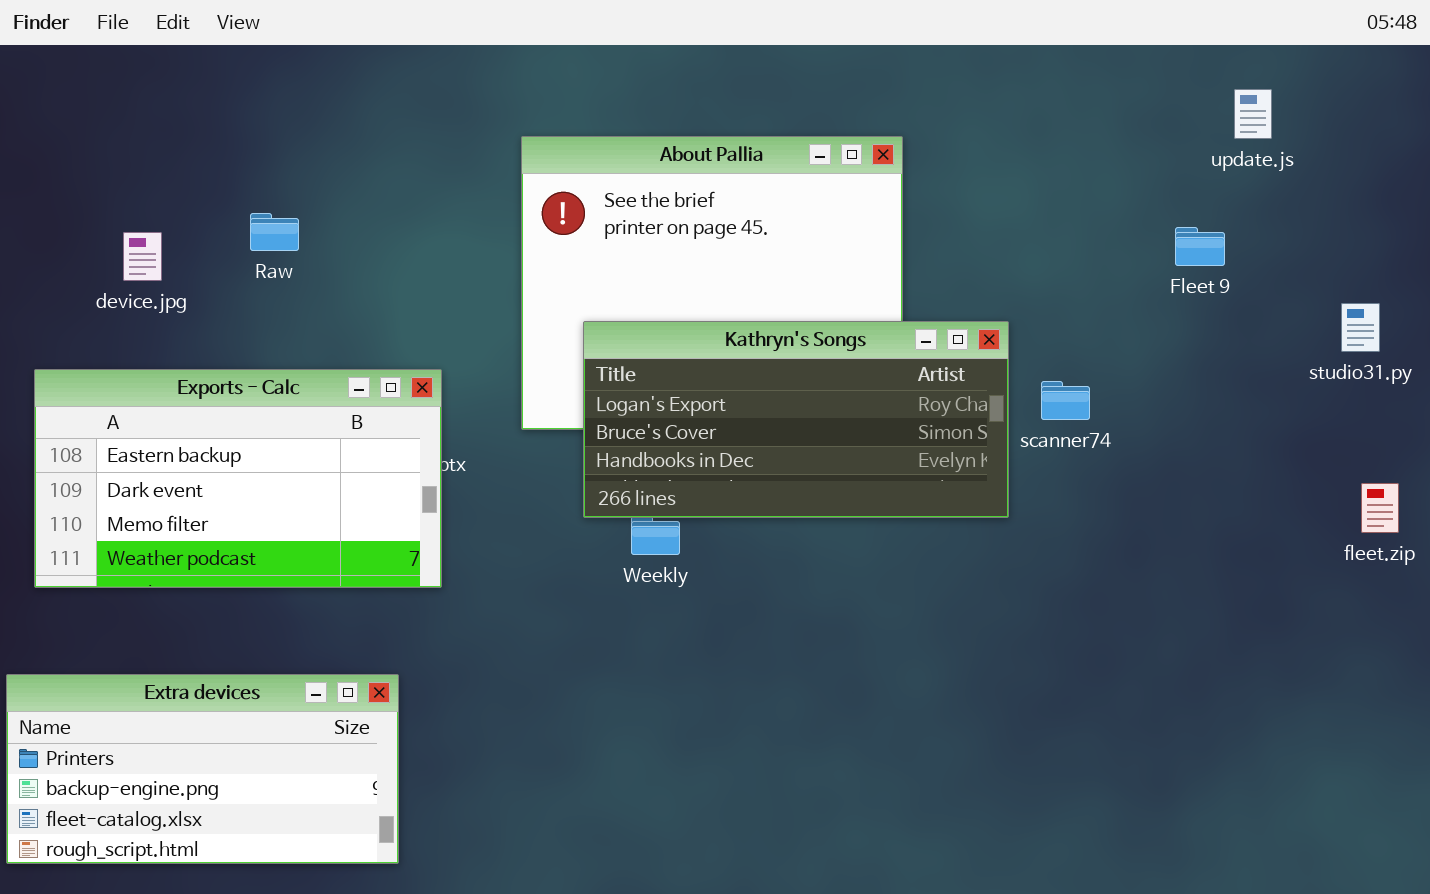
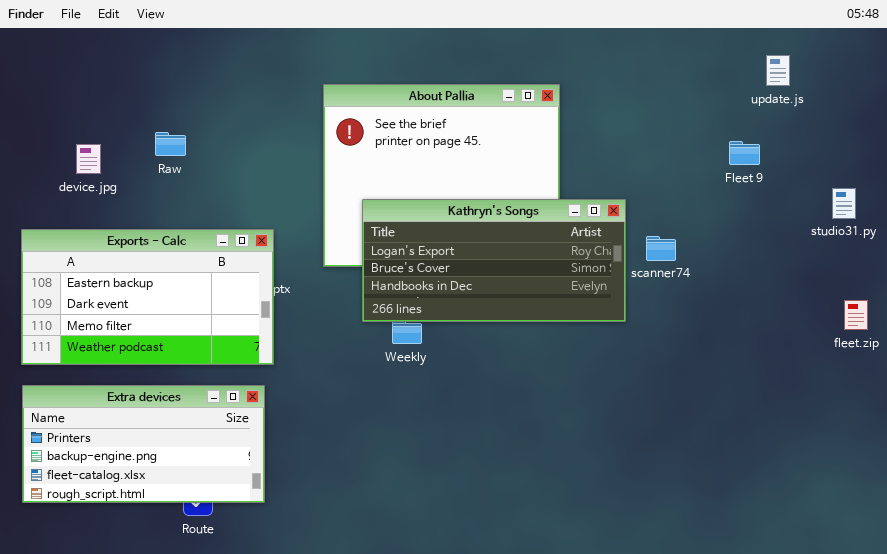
Extra devices: [6,674,399,864] -> [22,385,265,503], moved

